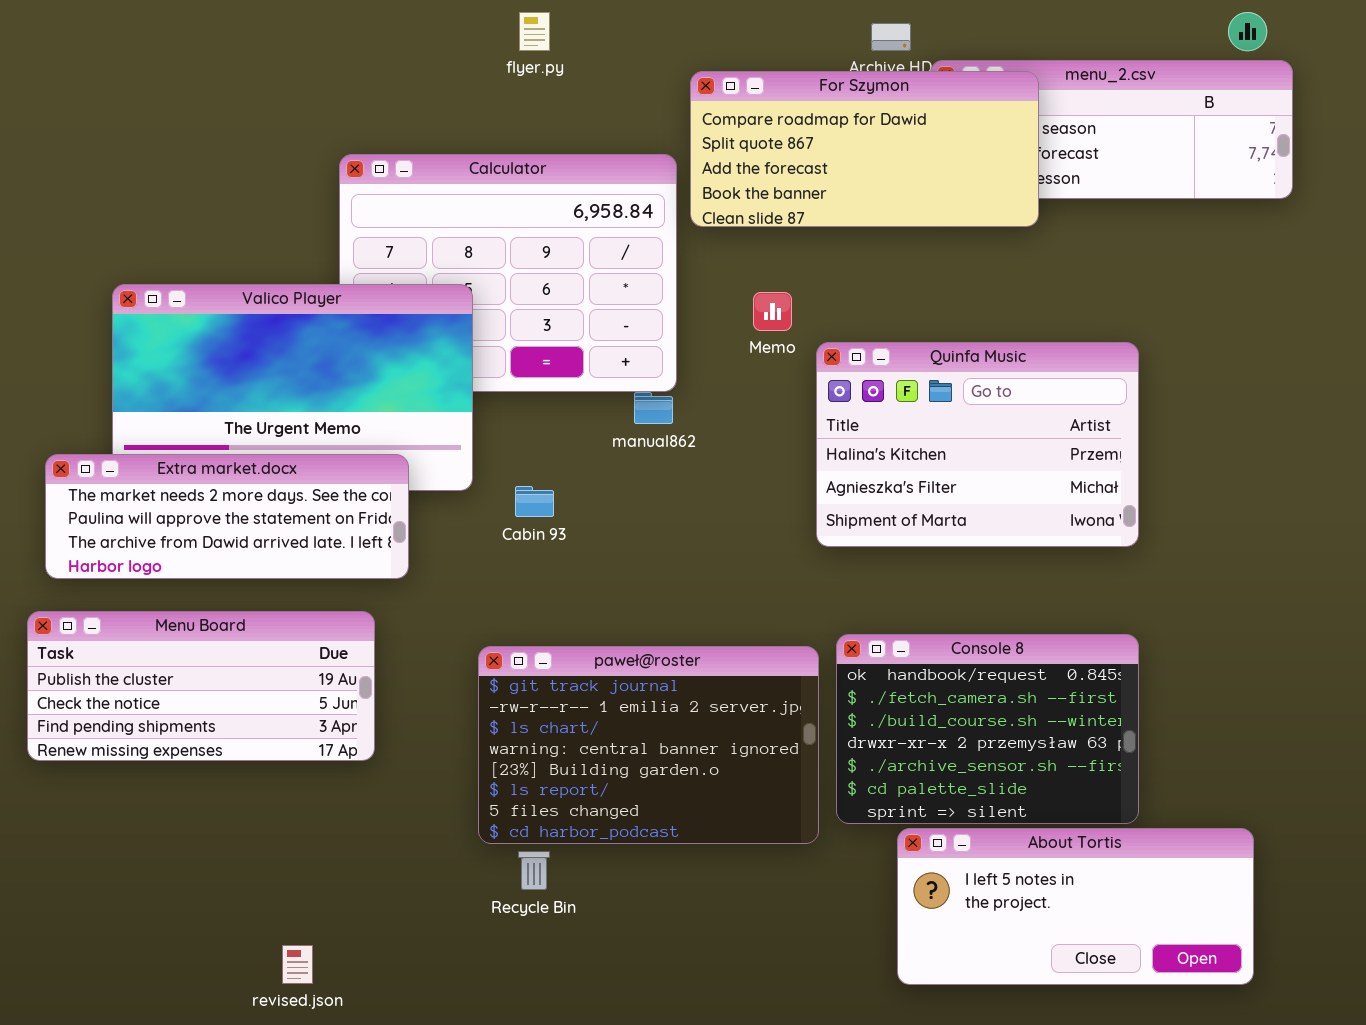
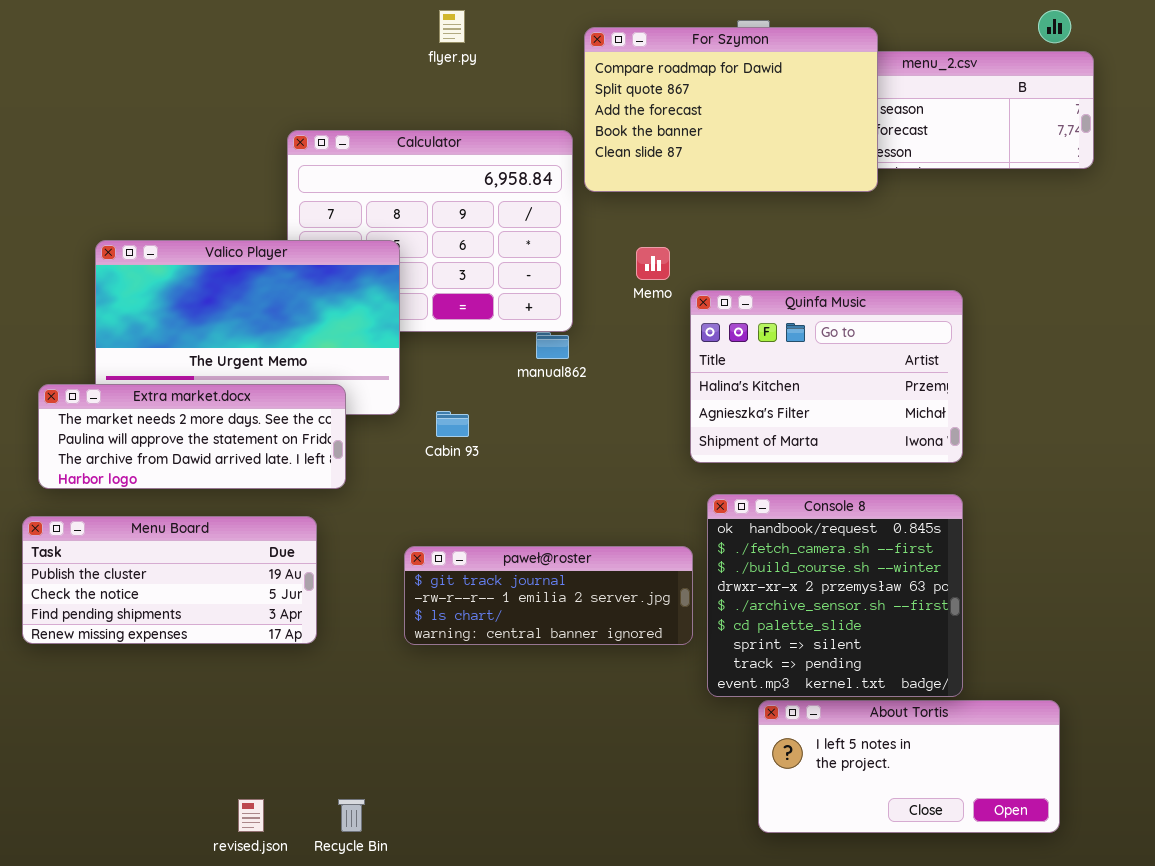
For Szymon: [690,71,1039,227] -> [584,27,878,192], resized
Console 8: [836,634,1139,824] -> [707,494,963,697], resized
paweł@roster: [478,646,819,844] -> [404,546,693,645], resized
Recycle Bin: [518,851,550,890] -> [338,799,365,832], moved

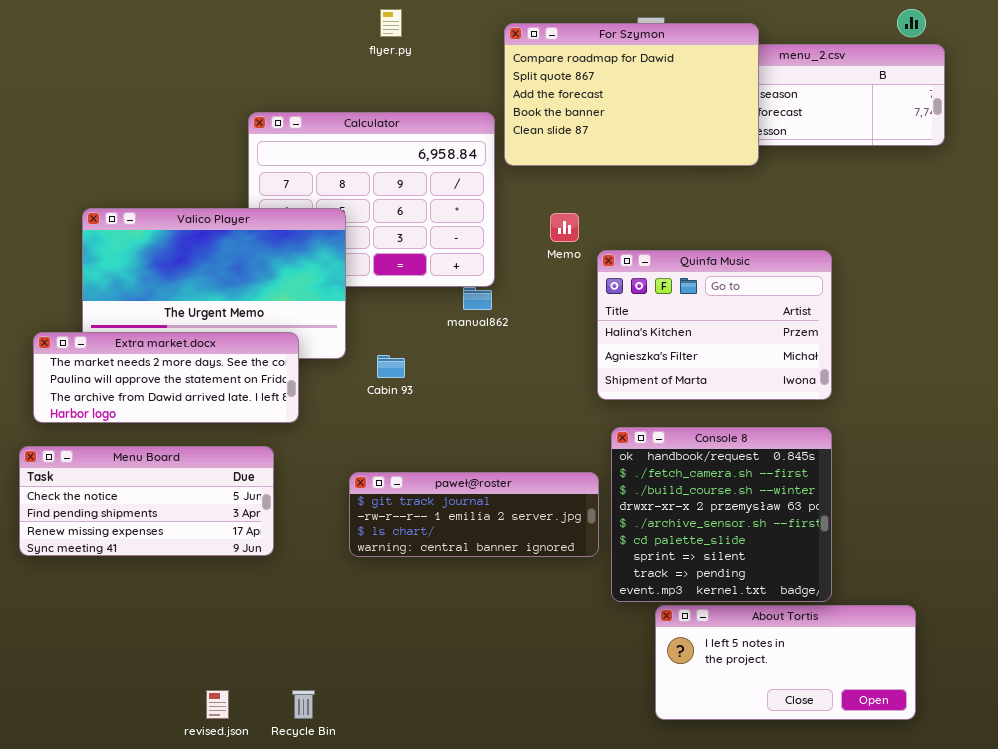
Menu Board: [22,516,317,644] -> [19,446,274,556], scrolled down 1 row

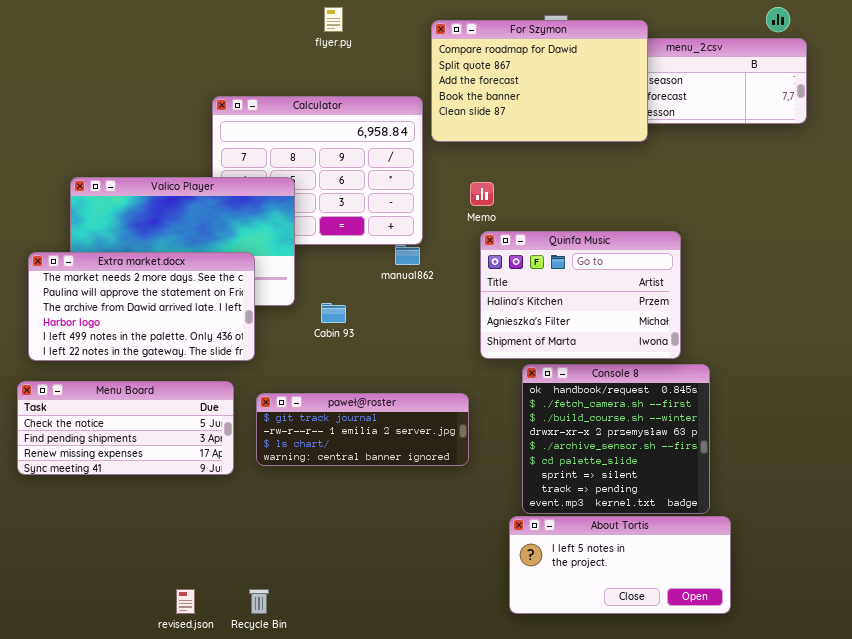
Quinfa Music: [597,250,832,400] -> [480,231,681,359], moved
Extra market.docx: [33,332,299,423] -> [28,252,255,361], resized
paweł@roster: [349,472,599,557] -> [256,393,469,466], moved
About Tortis: [655,605,916,720] -> [509,516,731,614], moved

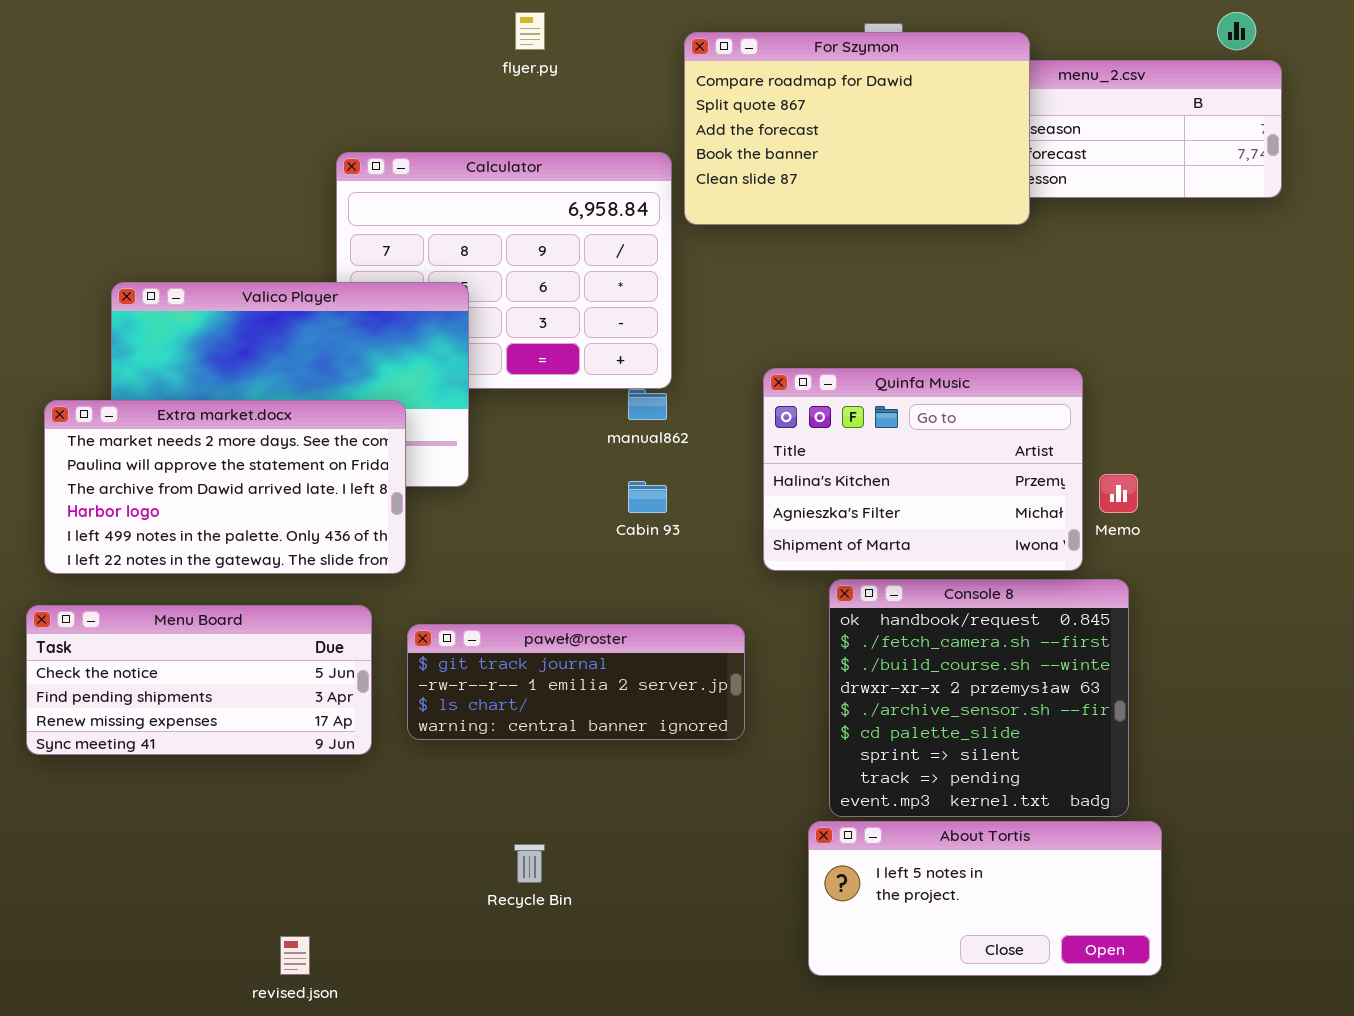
Memo: [470,182,494,206] -> [1099,474,1138,513], moved
Cabin 93: [321,303,346,323] -> [628,481,667,513], moved
Recycle Bin: [249,589,269,614] -> [514,844,545,883], moved

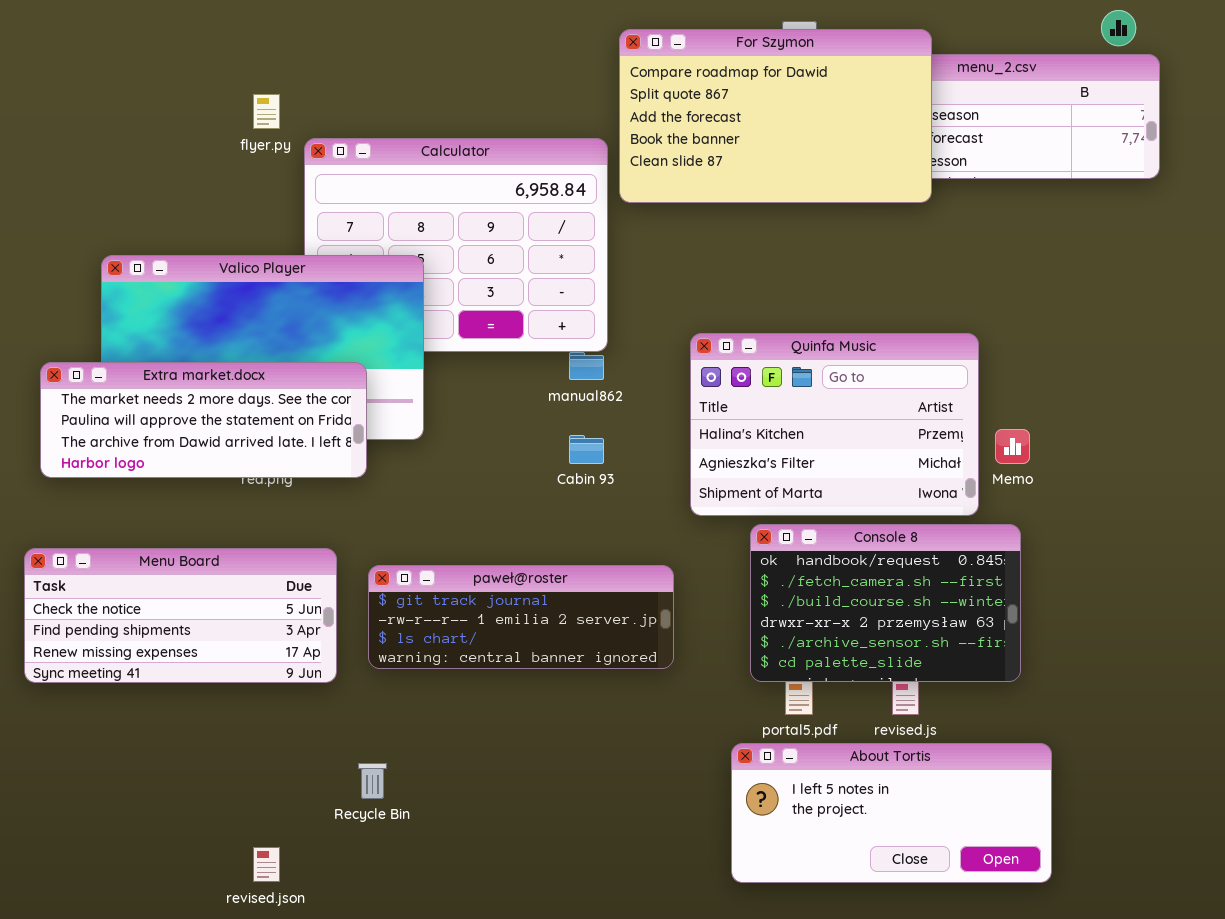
flyer.py: [515,12,545,50] -> [253,94,280,129], moved
Extra market.docx: [44,400,406,574] -> [40,362,367,478], resized
Console 8: [829,579,1129,817] -> [750,524,1021,682], resized
Recycle Bin: [514,844,545,883] -> [358,763,387,799], moved

